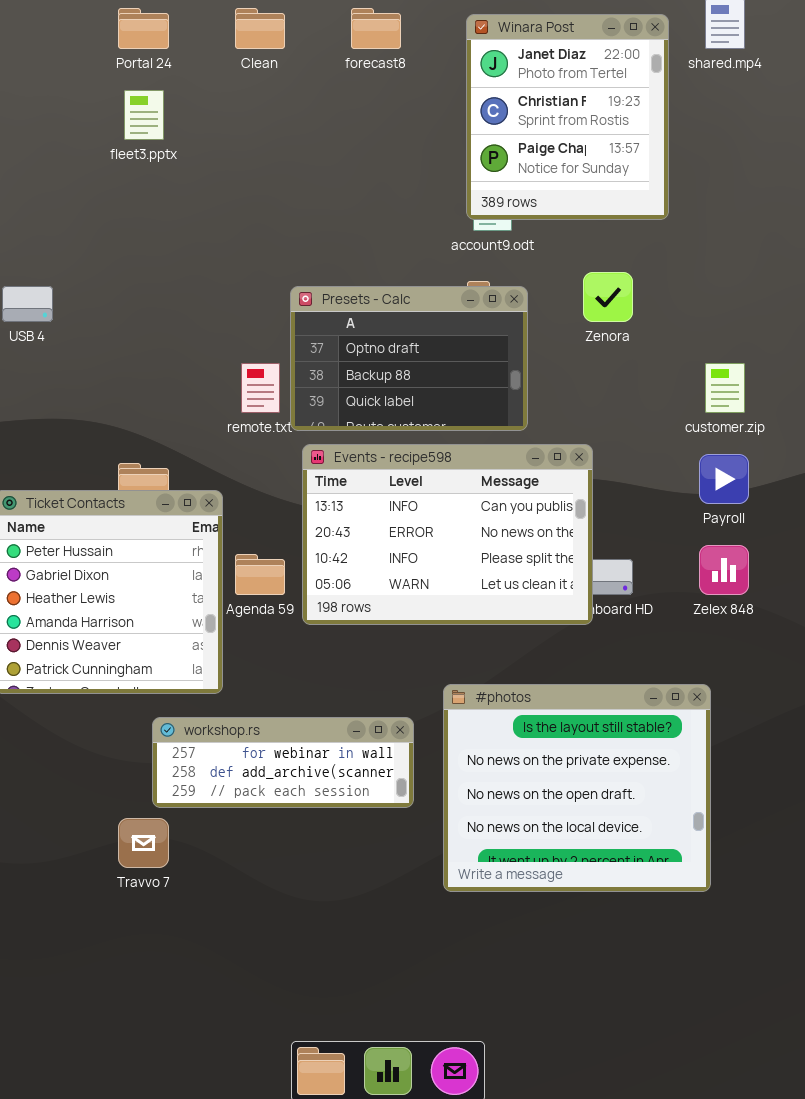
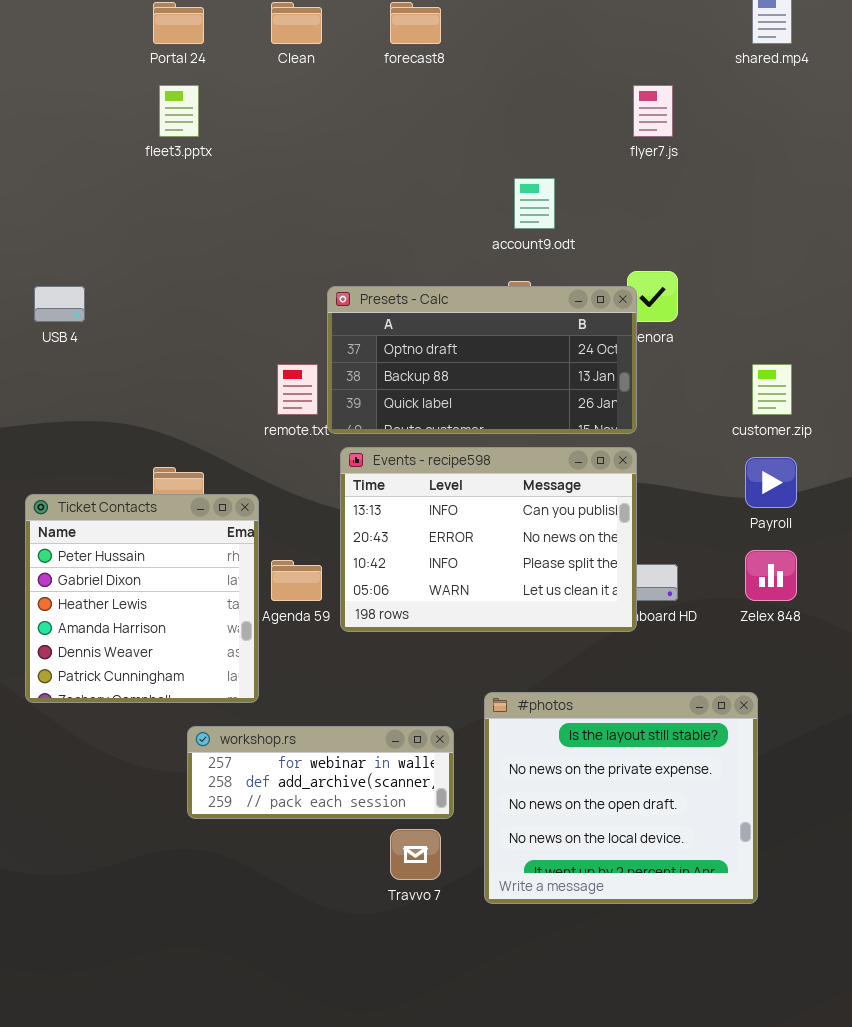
Winara Post: [466,14,669,220] -> none, closed
Presets - Calc: [290,286,528,431] -> [327,286,637,434], resized
Travvo 7: [118,818,169,868] -> [390,829,441,880], moved

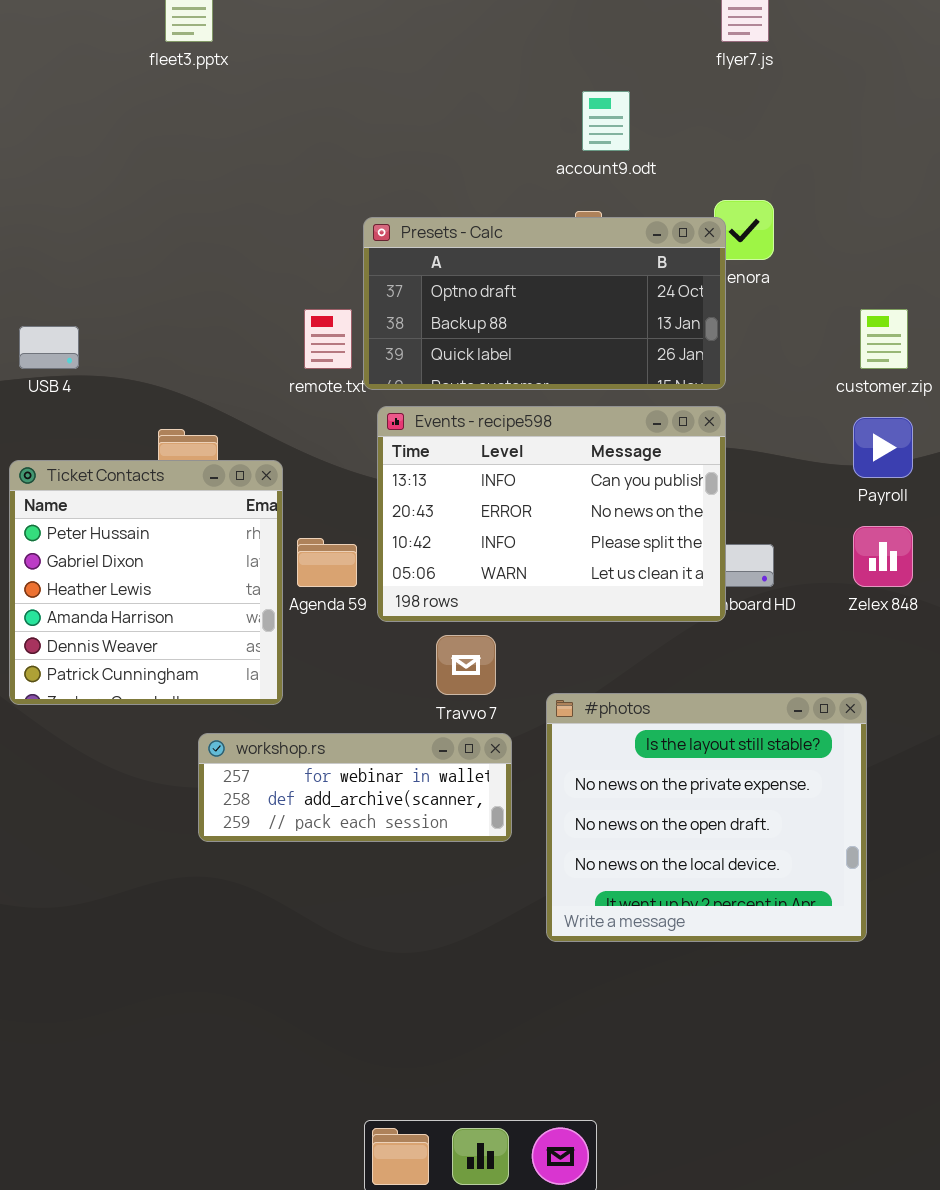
USB 4: [34,286,85,322] -> [19,326,79,369], moved
Travvo 7: [390,829,441,880] -> [436,635,496,695], moved

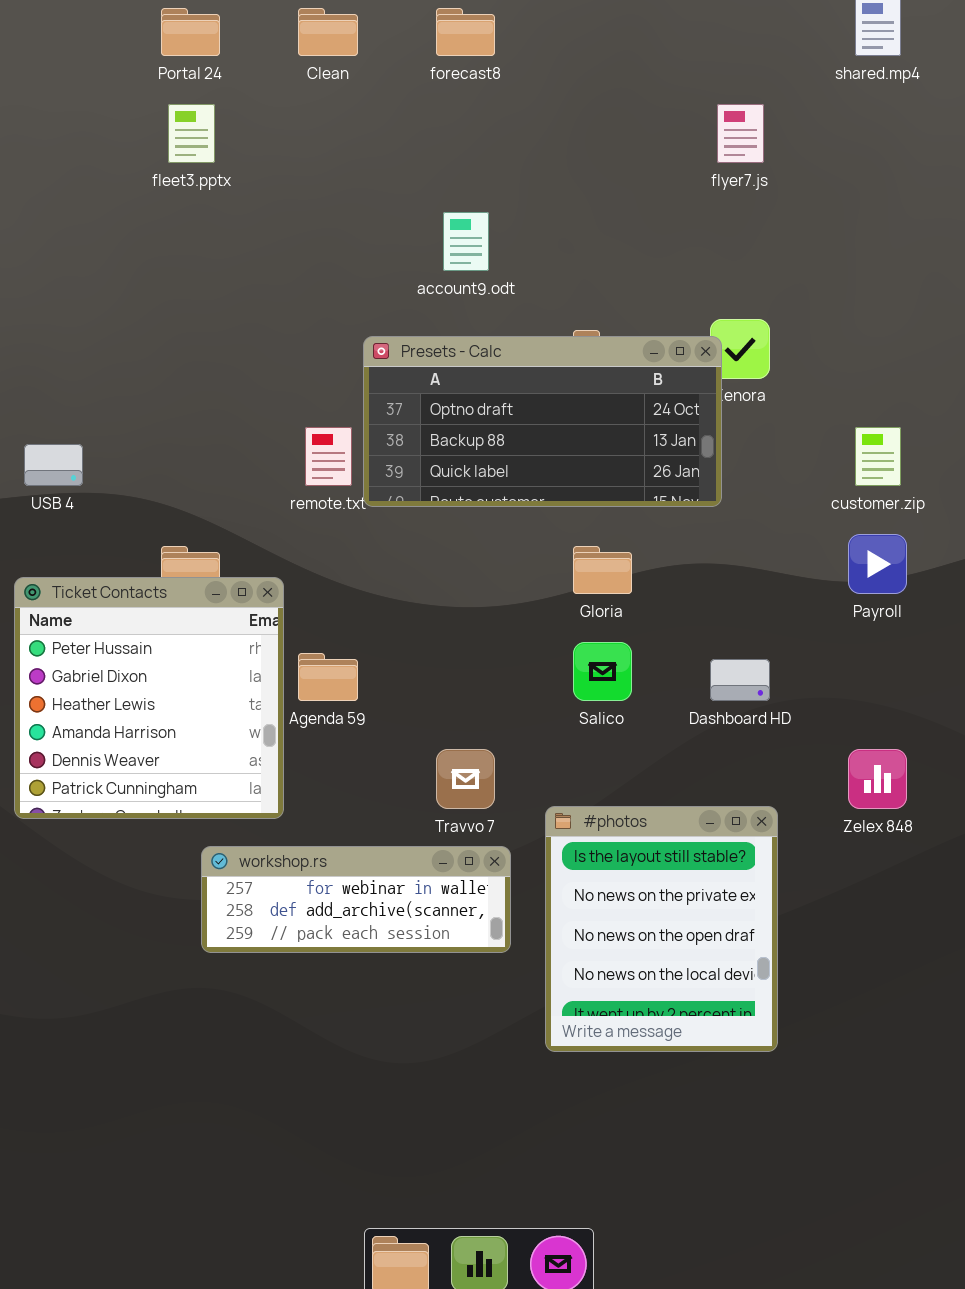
account9.odt: [582,91,630,151] -> [443,212,489,271], moved
Events - recipe598: [377,406,726,622] -> none, closed
Zelex 848: [853,526,913,587] -> [848,749,907,809], moved
#photos: [546,693,867,942] -> [545,806,778,1052], resized

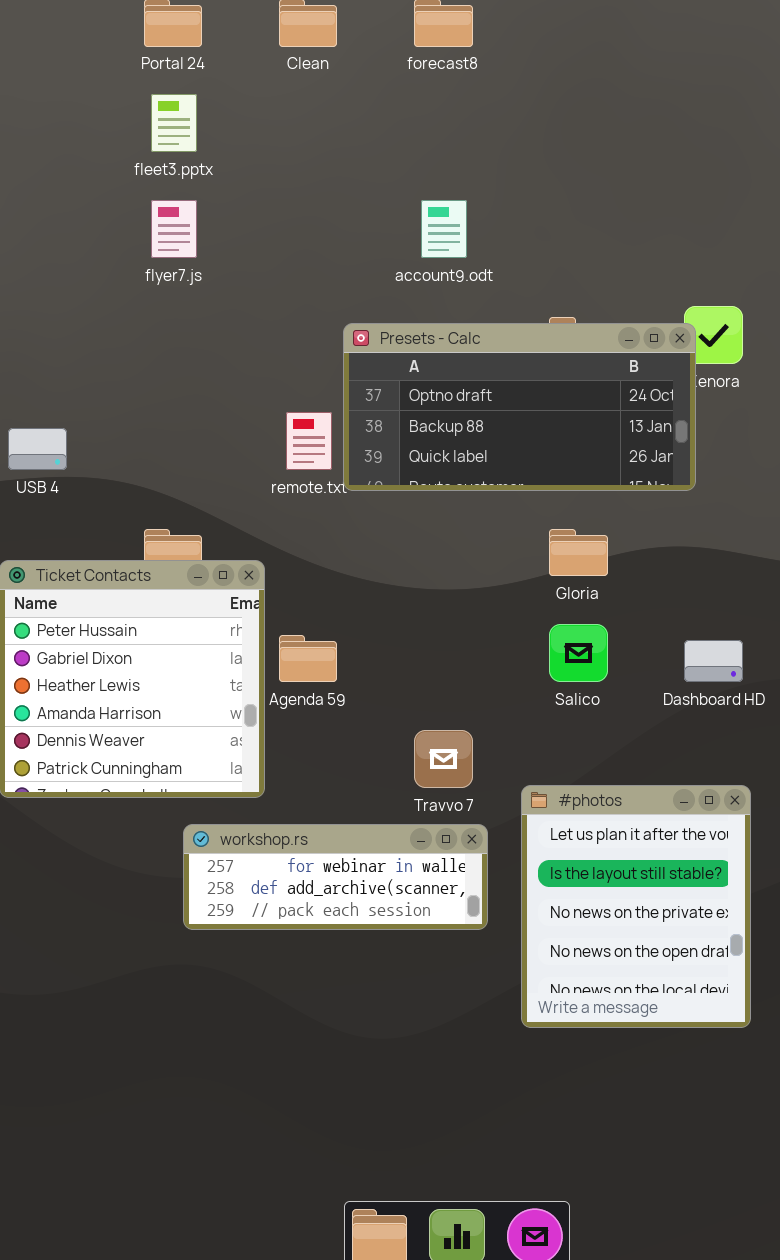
flyer7.js: [717,104,764,163] -> [151,200,197,258], moved
#photos: [545,806,778,1052] -> [521,785,751,1028], scrolled up 1 row

